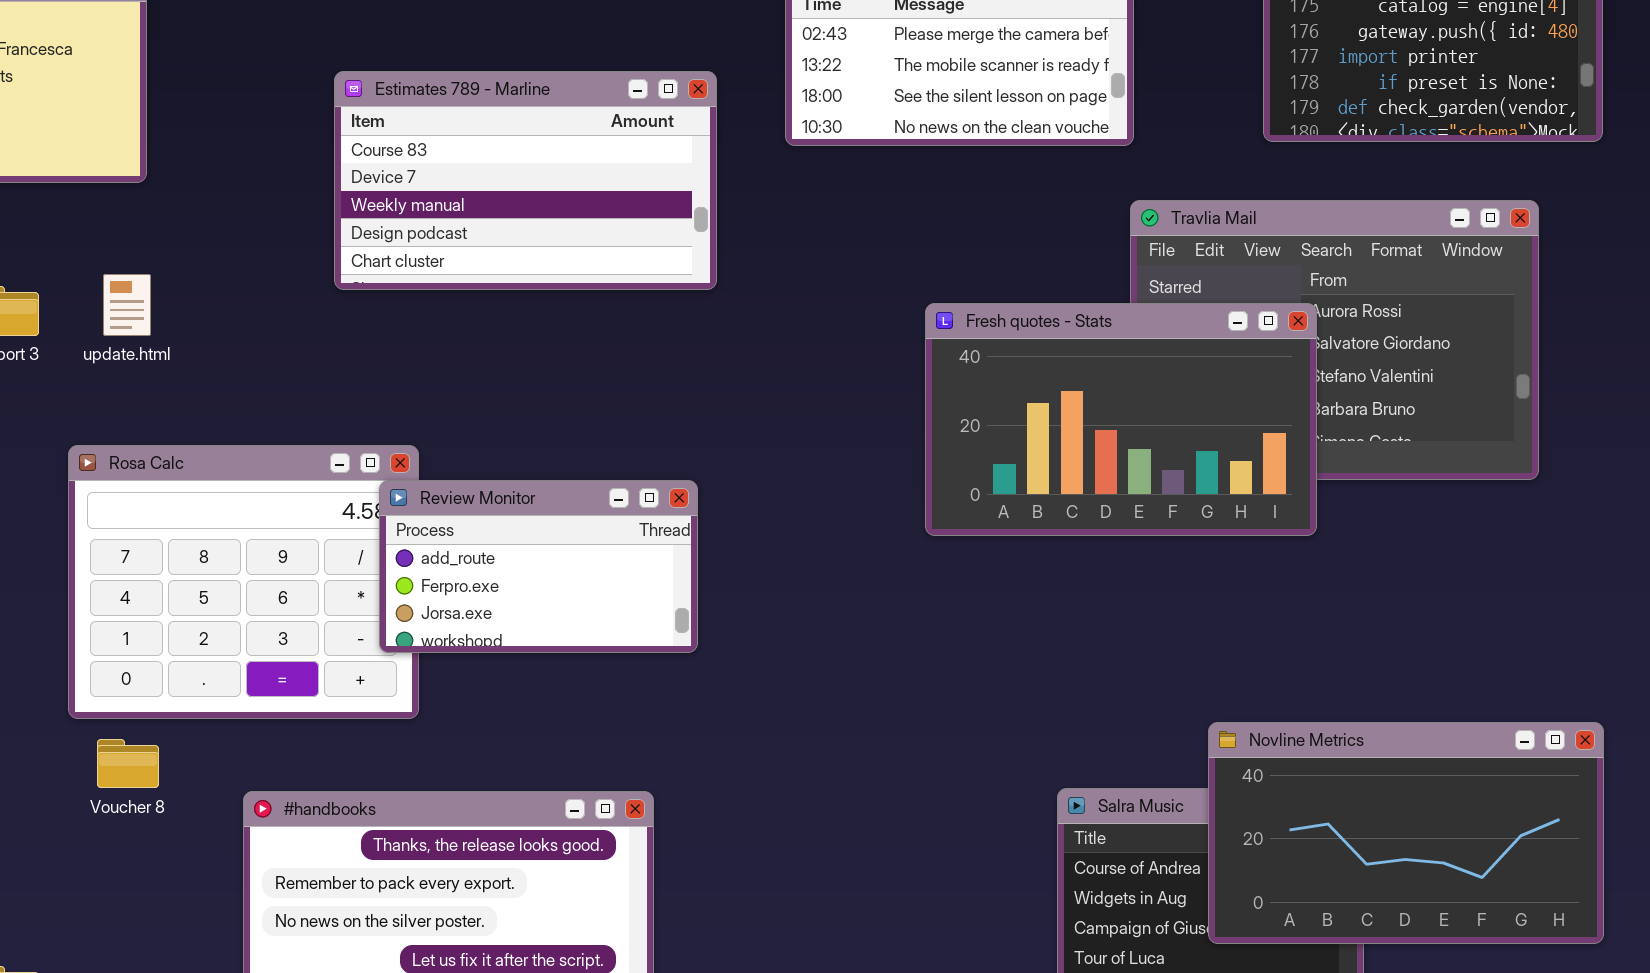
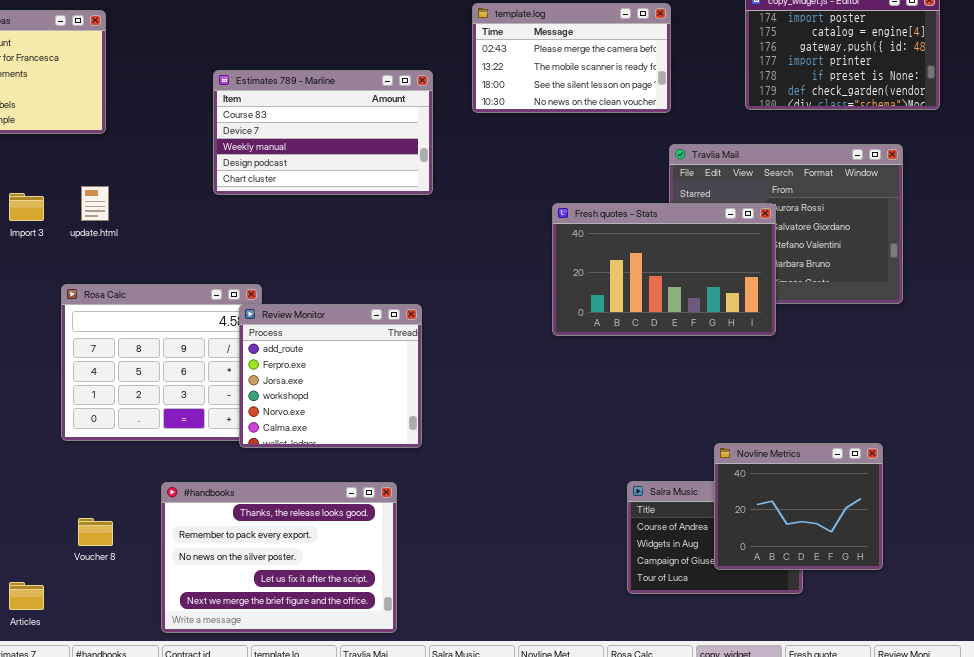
Review Monitor: [379,480,698,653] -> [239,304,422,448], resized
Novline Metrics: [1208,722,1604,944] -> [714,443,883,570], resized
Voucher 8: [97,739,159,788] -> [78,518,113,546], moved

